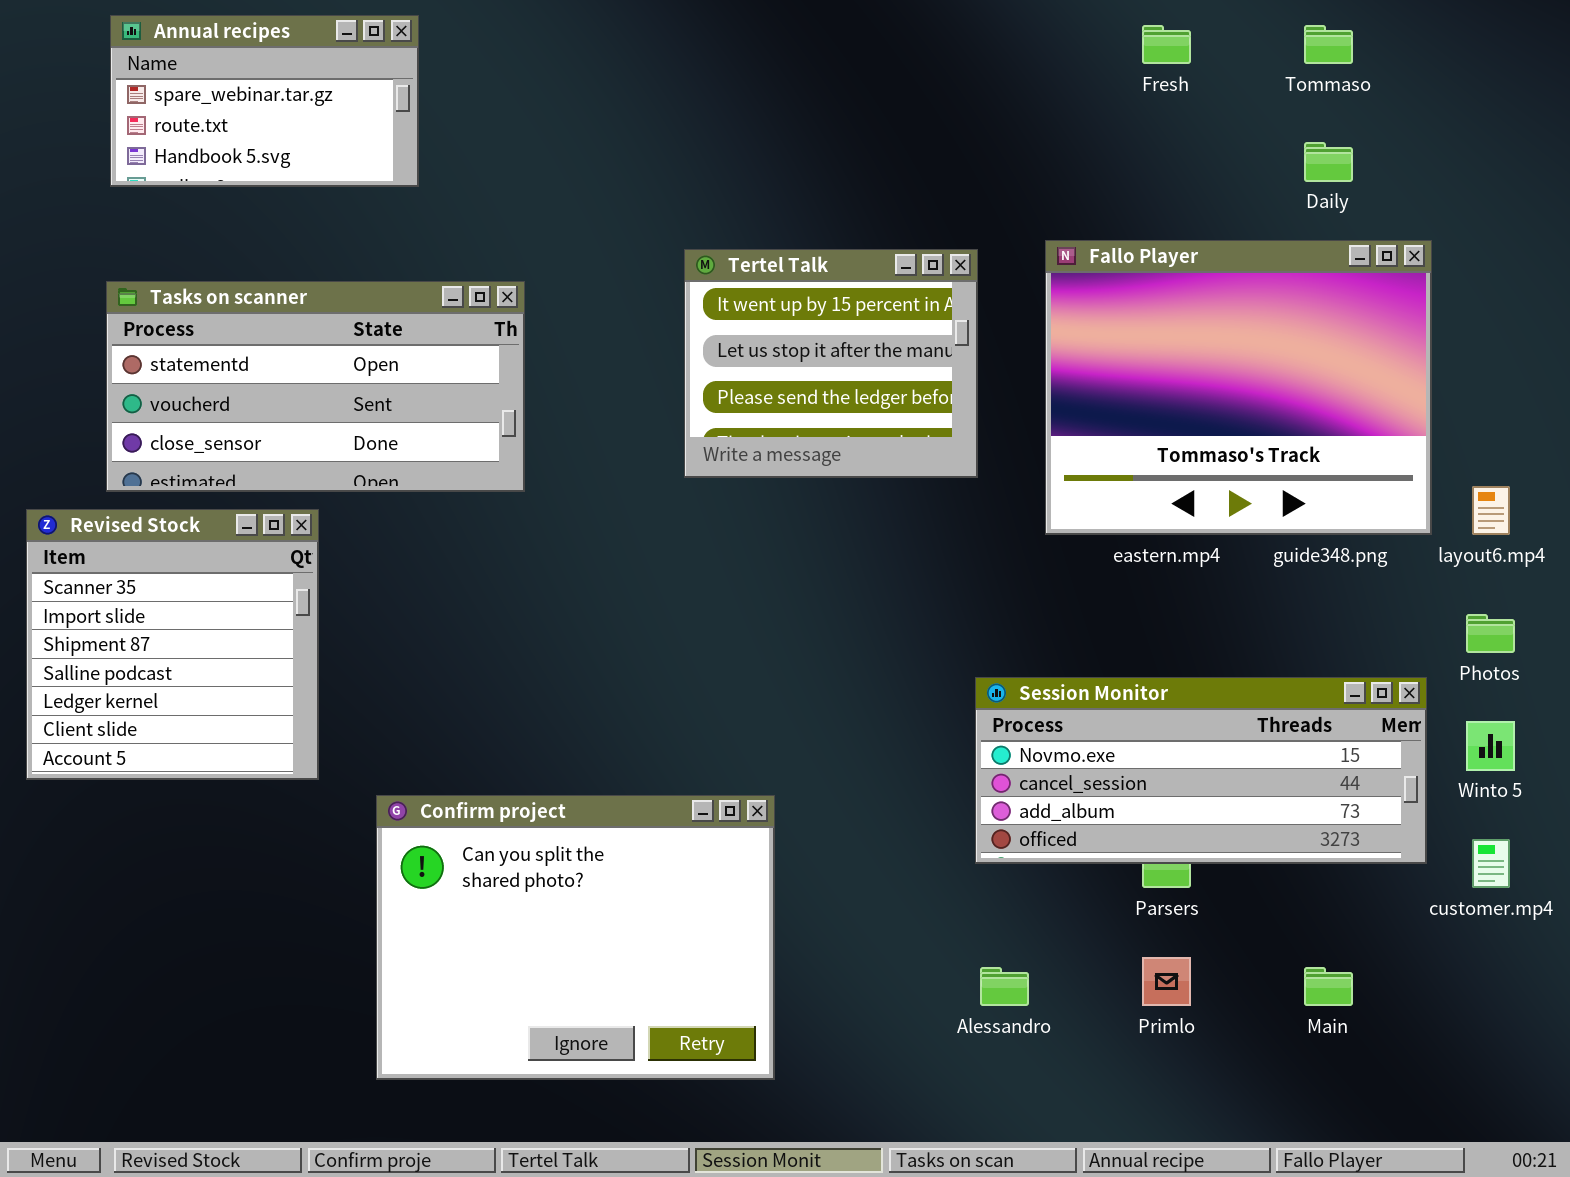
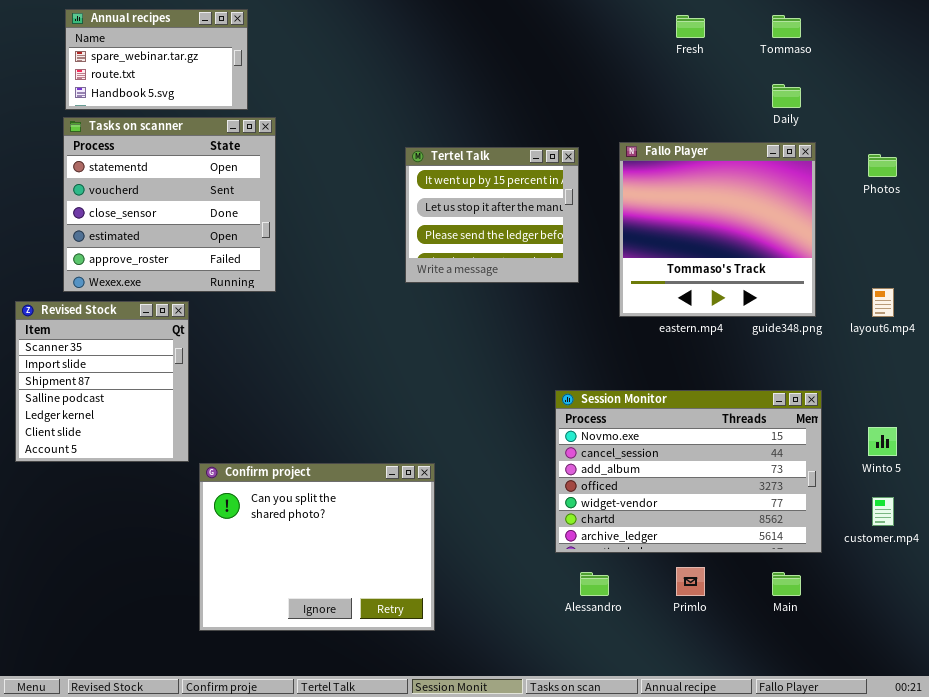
Fallo Player: [1045,240,1432,535] -> [619,142,816,317], resized
Tasks on scanner: [106,281,525,492] -> [63,117,276,292], resized
Photos: [1466,614,1515,653] -> [868,154,897,177], moved
Session Monitor: [975,677,1427,864] -> [555,390,822,553], moved, resized
Confirm project: [376,795,775,1080] -> [199,463,435,631], moved

